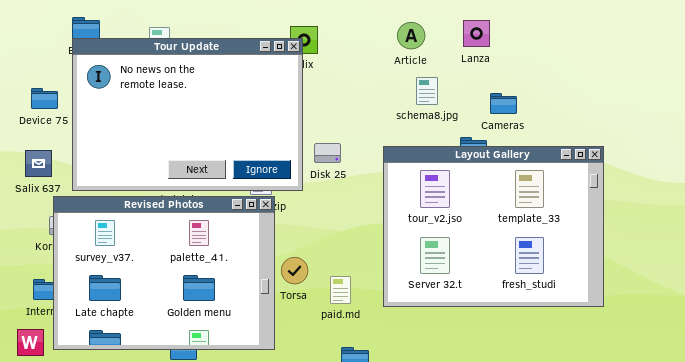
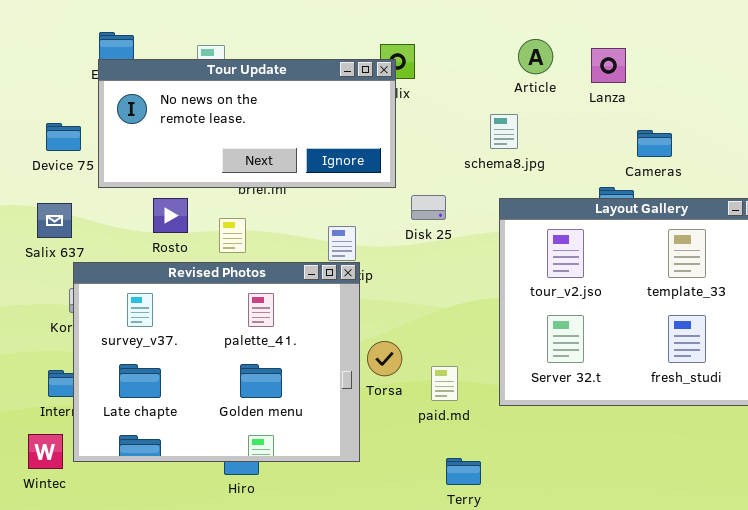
Lanza: [463,20,490,47] -> [591,48,626,83], moved
Tour Update: [72,38,303,191] -> [98,59,396,188], resized
schema8.jpg: [416,77,438,105] -> [490,114,518,149], moved

